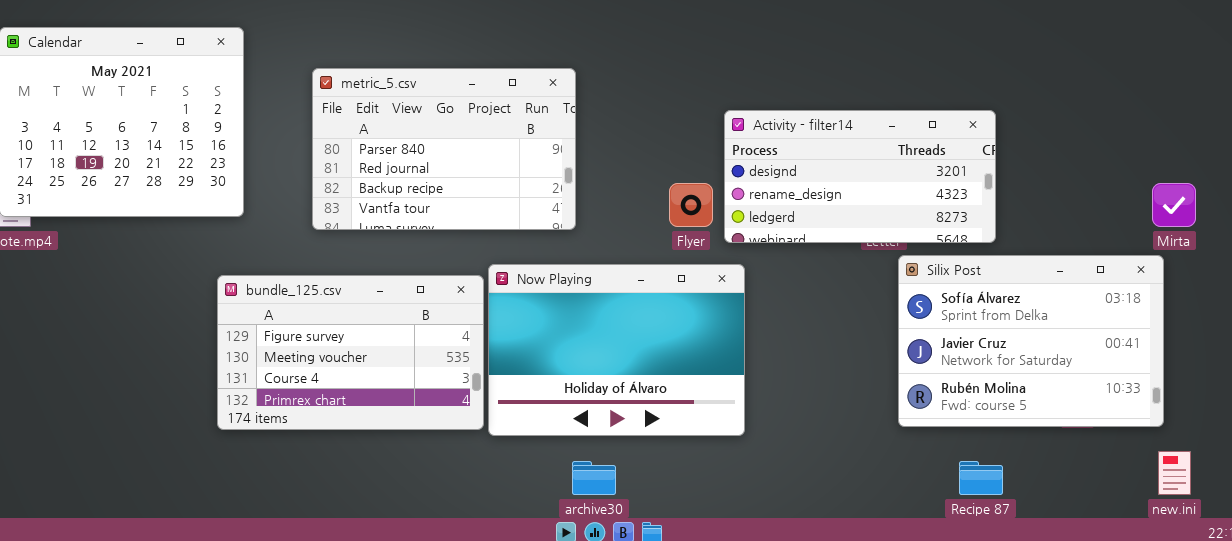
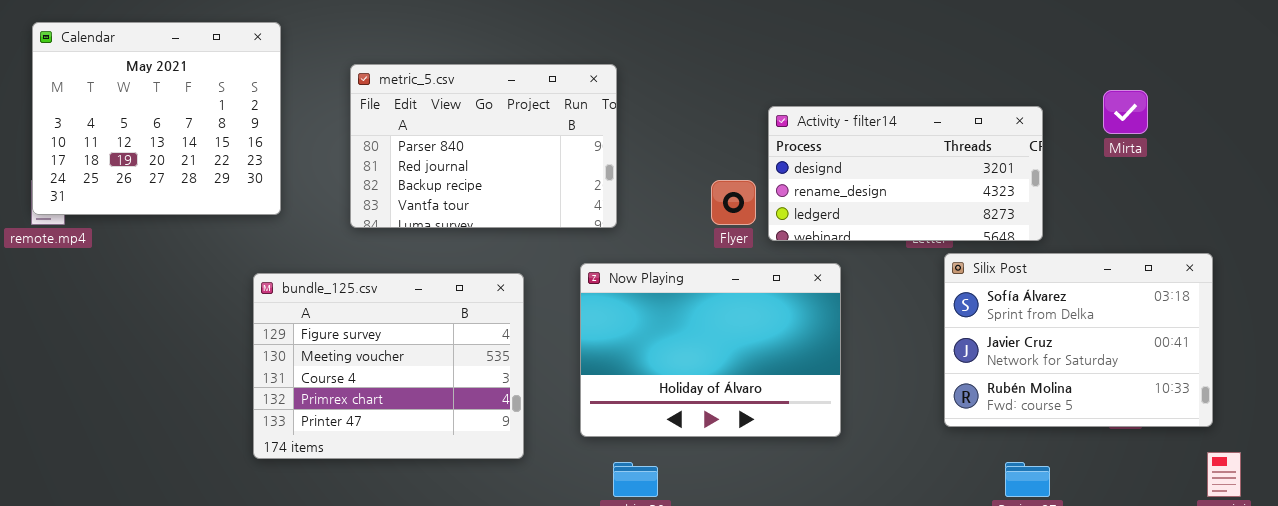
Mirta: [1152,183,1196,227] -> [1103,90,1148,134], moved
Now Playing: [488,264,745,436] -> [580,263,841,437], moved
bundle_125.csv: [217,275,484,430] -> [253,273,524,459], resized

